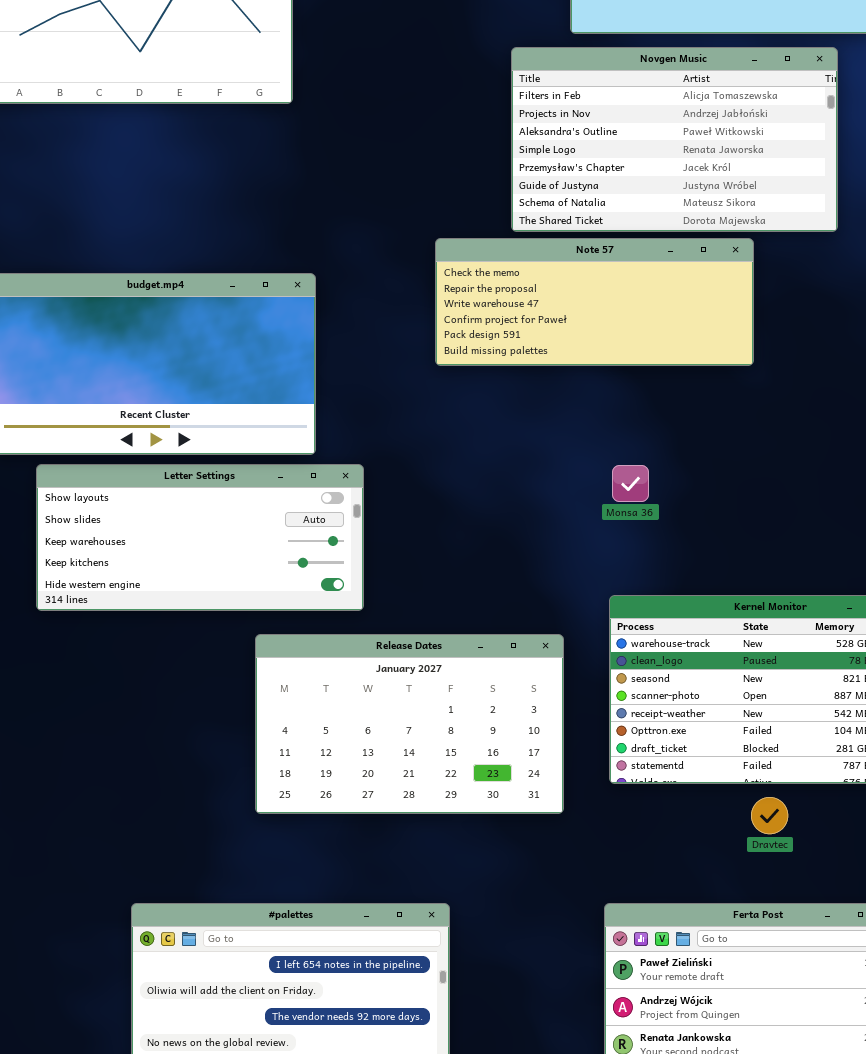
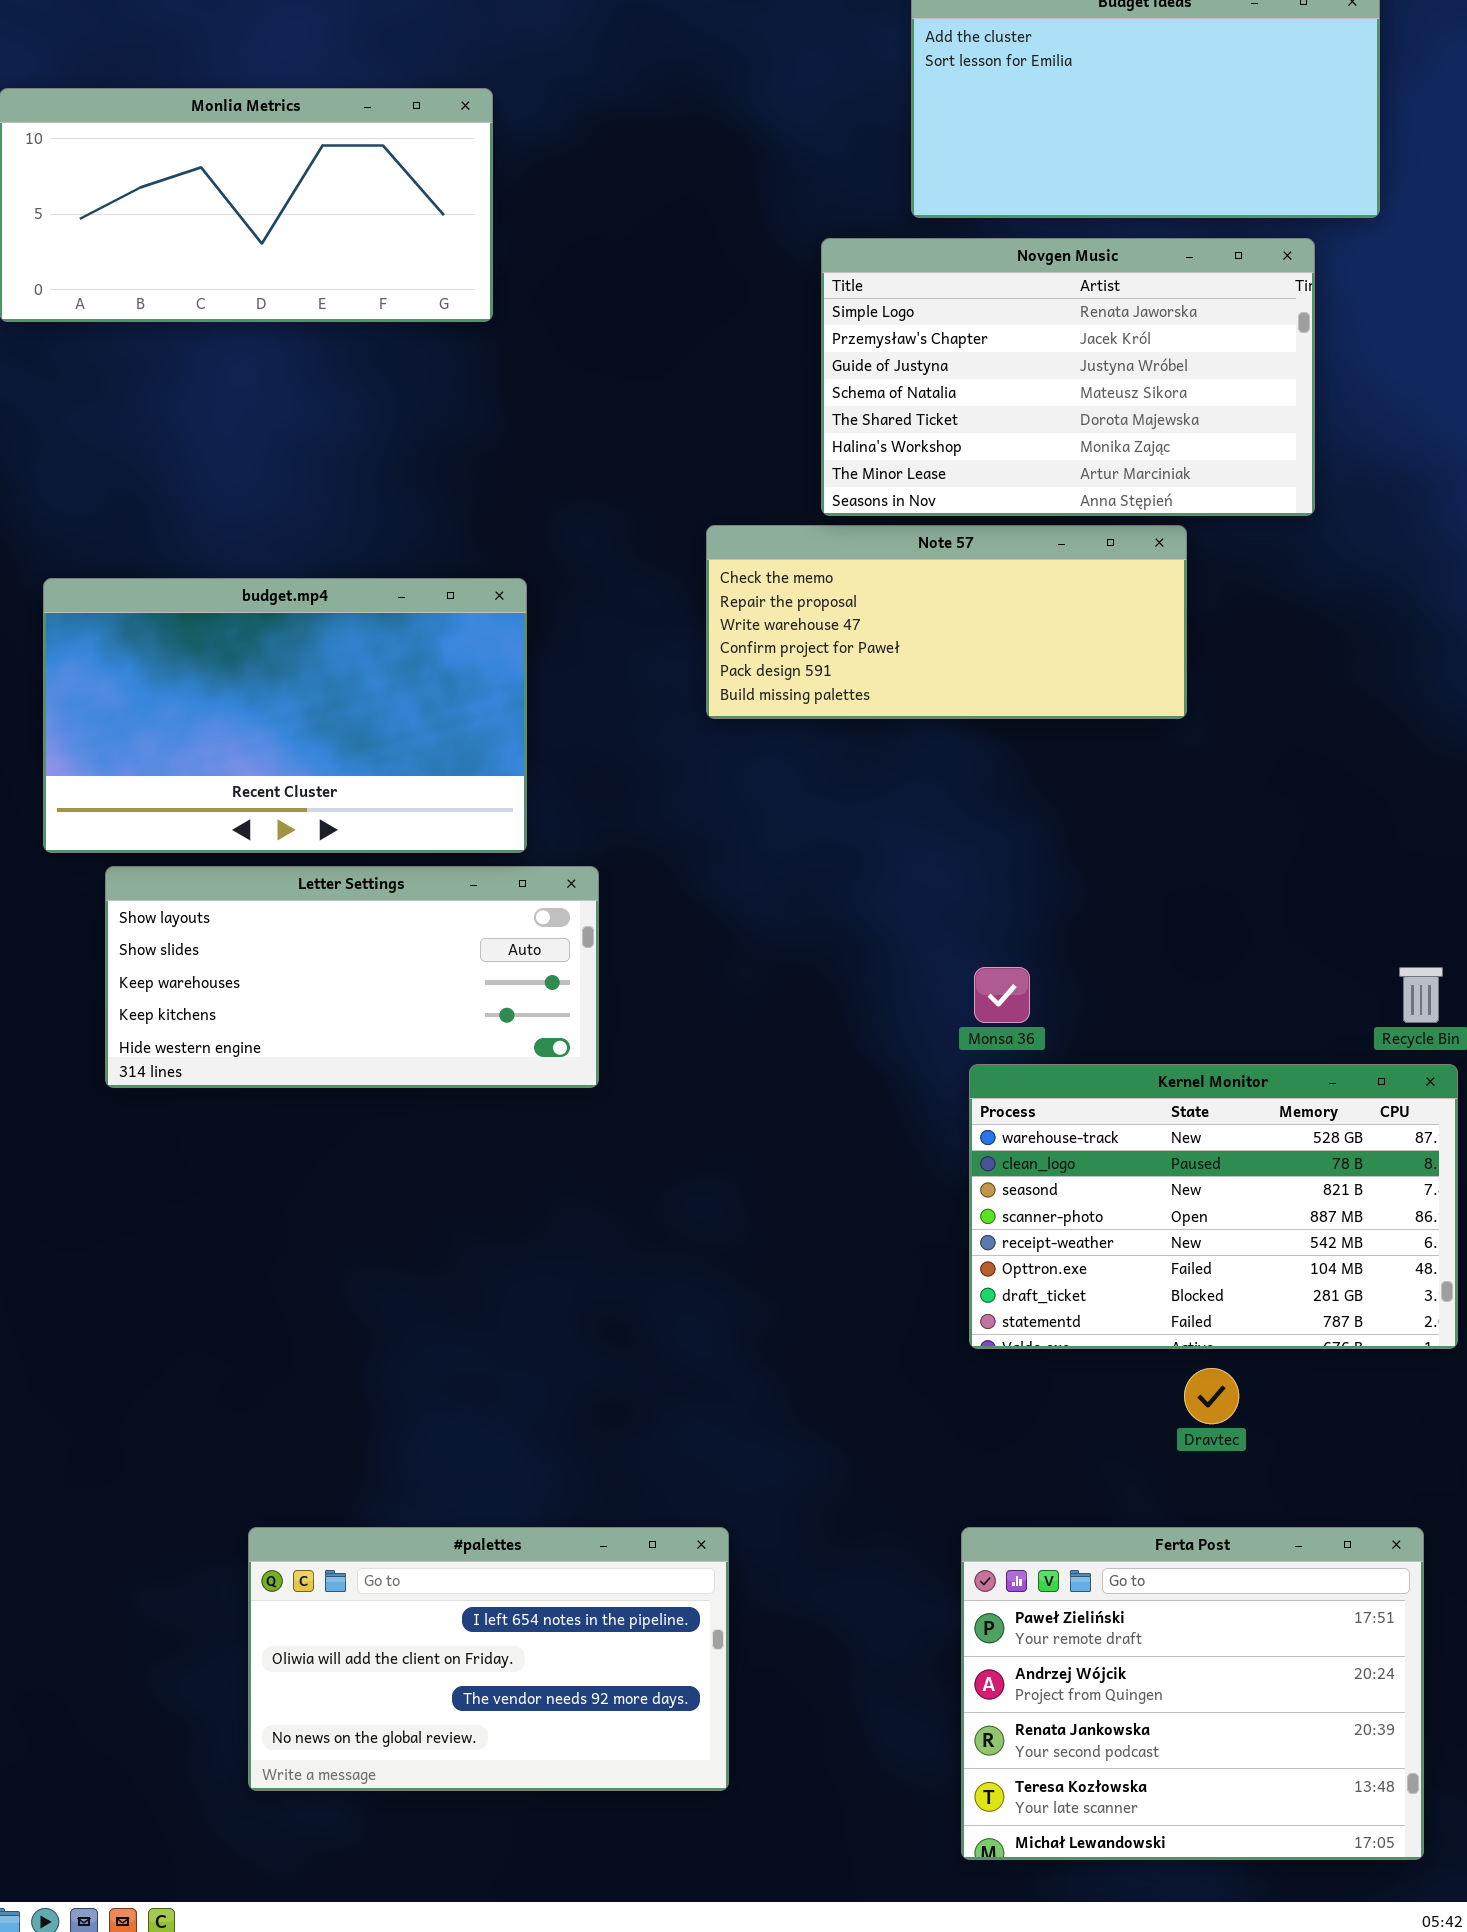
Novgen Music: [511,47,838,232] -> [821,238,1315,516], scrolled down 3 rows
Monsa 36: [612,465,649,502] -> [974,967,1030,1023], moved
Release Dates: [255,634,564,814] -> none, closed

